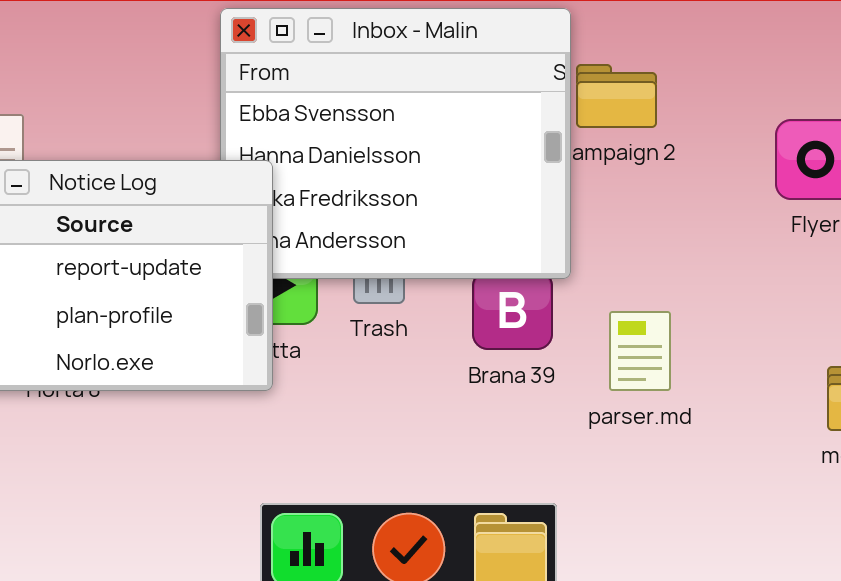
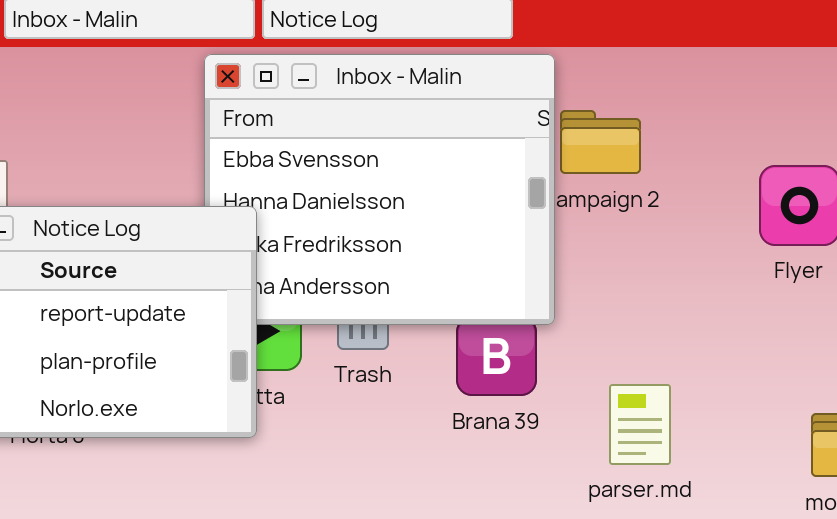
parser.md: [609,311,671,391] -> [609,384,671,465], moved

